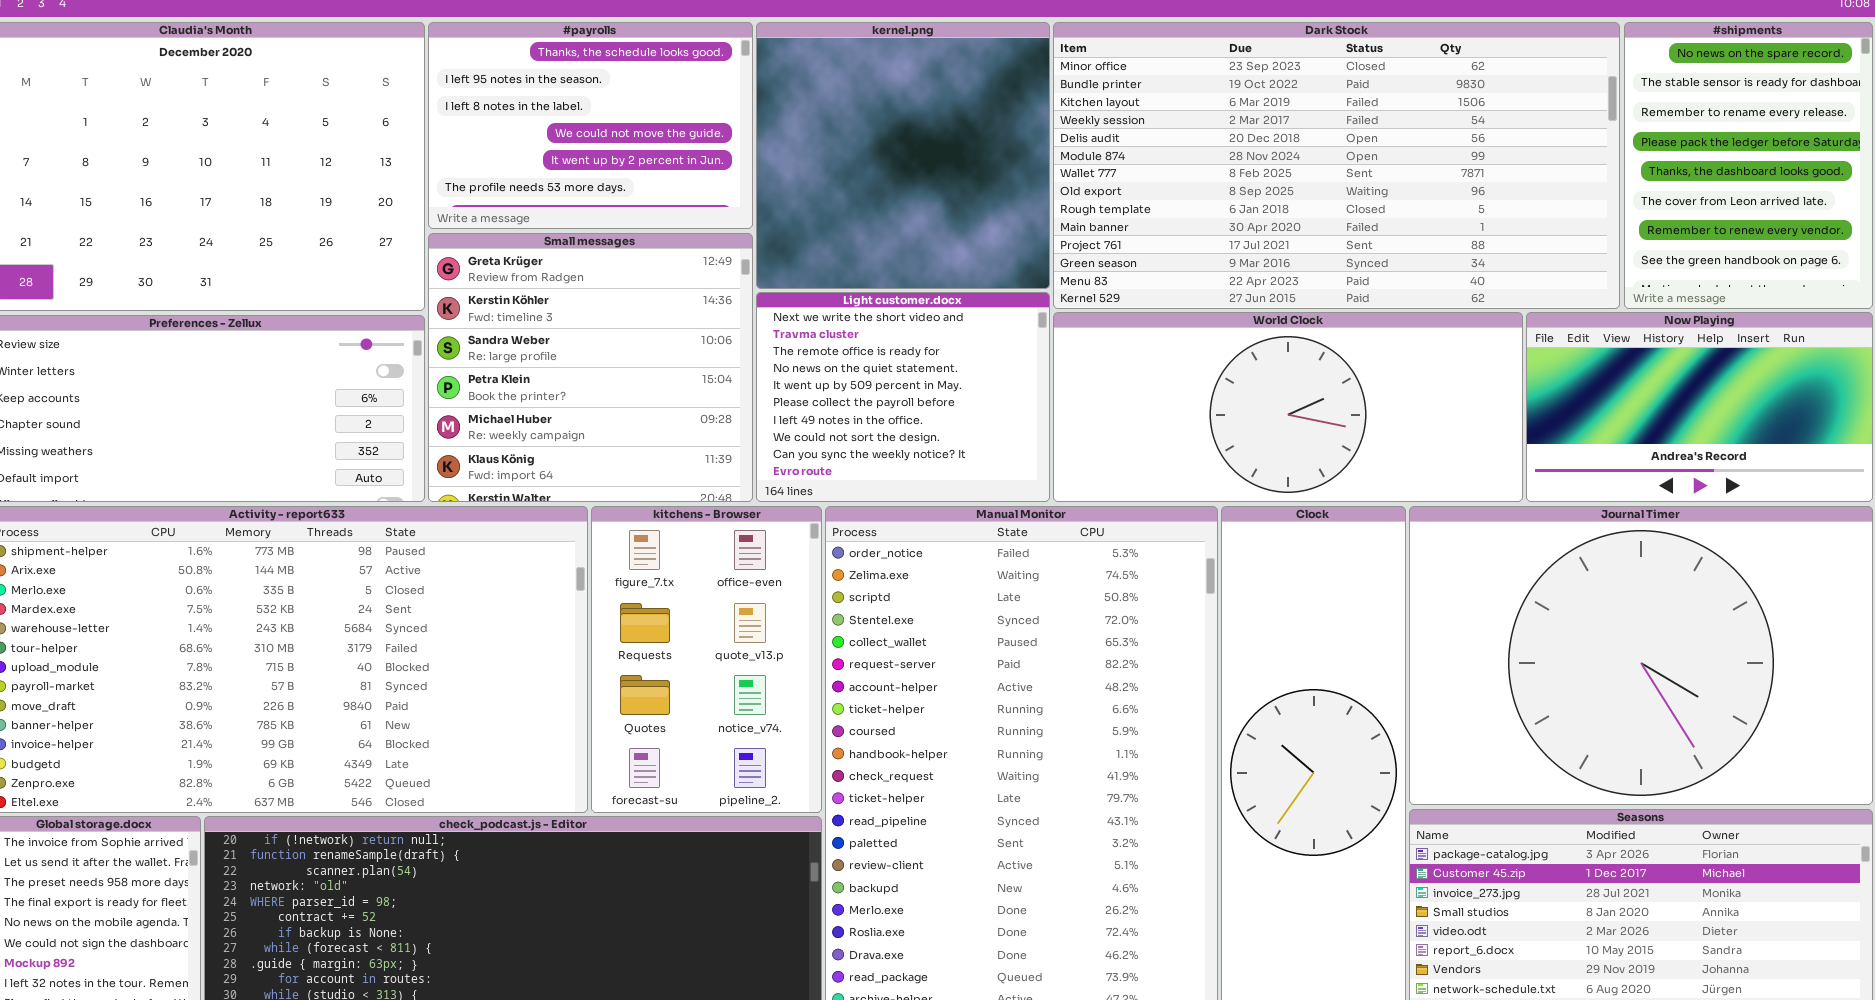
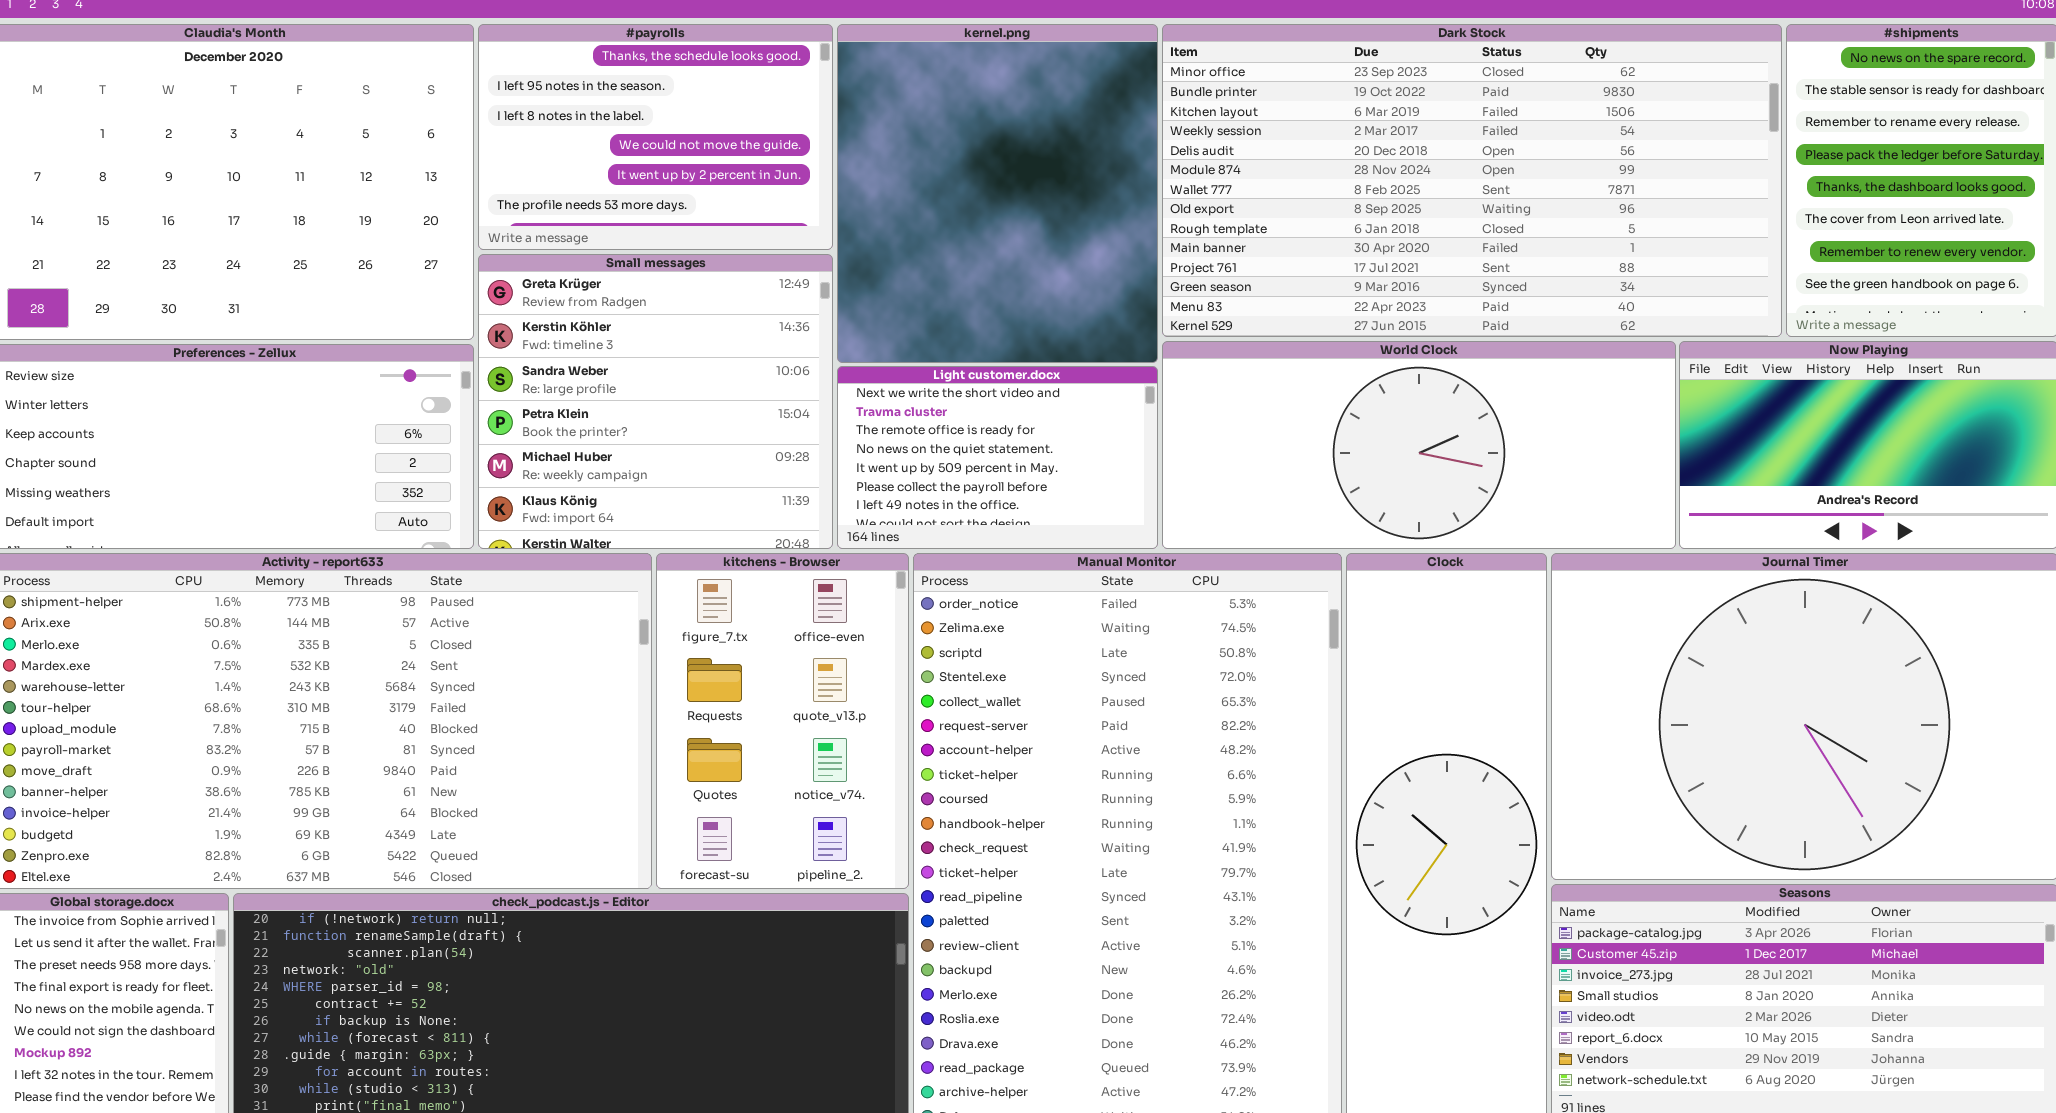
kernel.png: [756,22,1050,289] -> [837,24,1158,363], resized
Light customer.docx: [756,292,1050,502] -> [837,366,1158,549], resized

